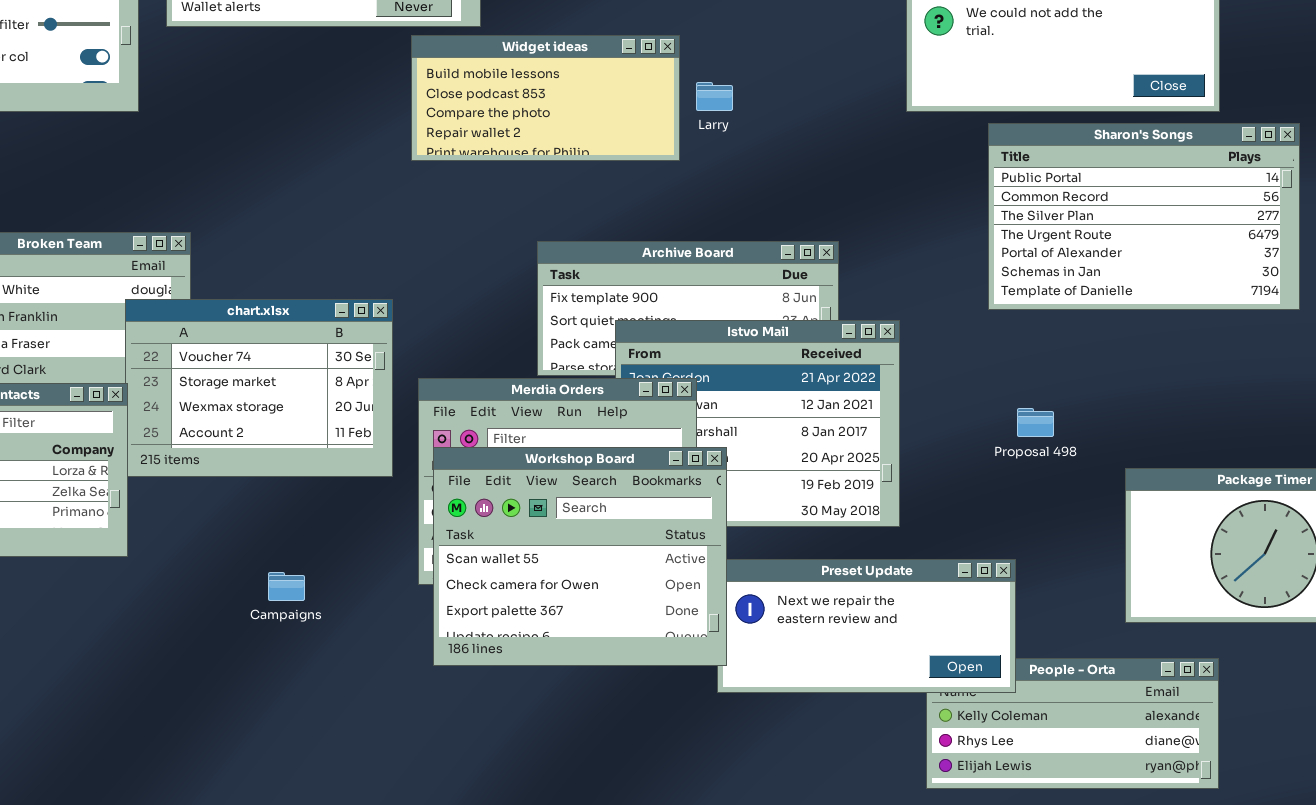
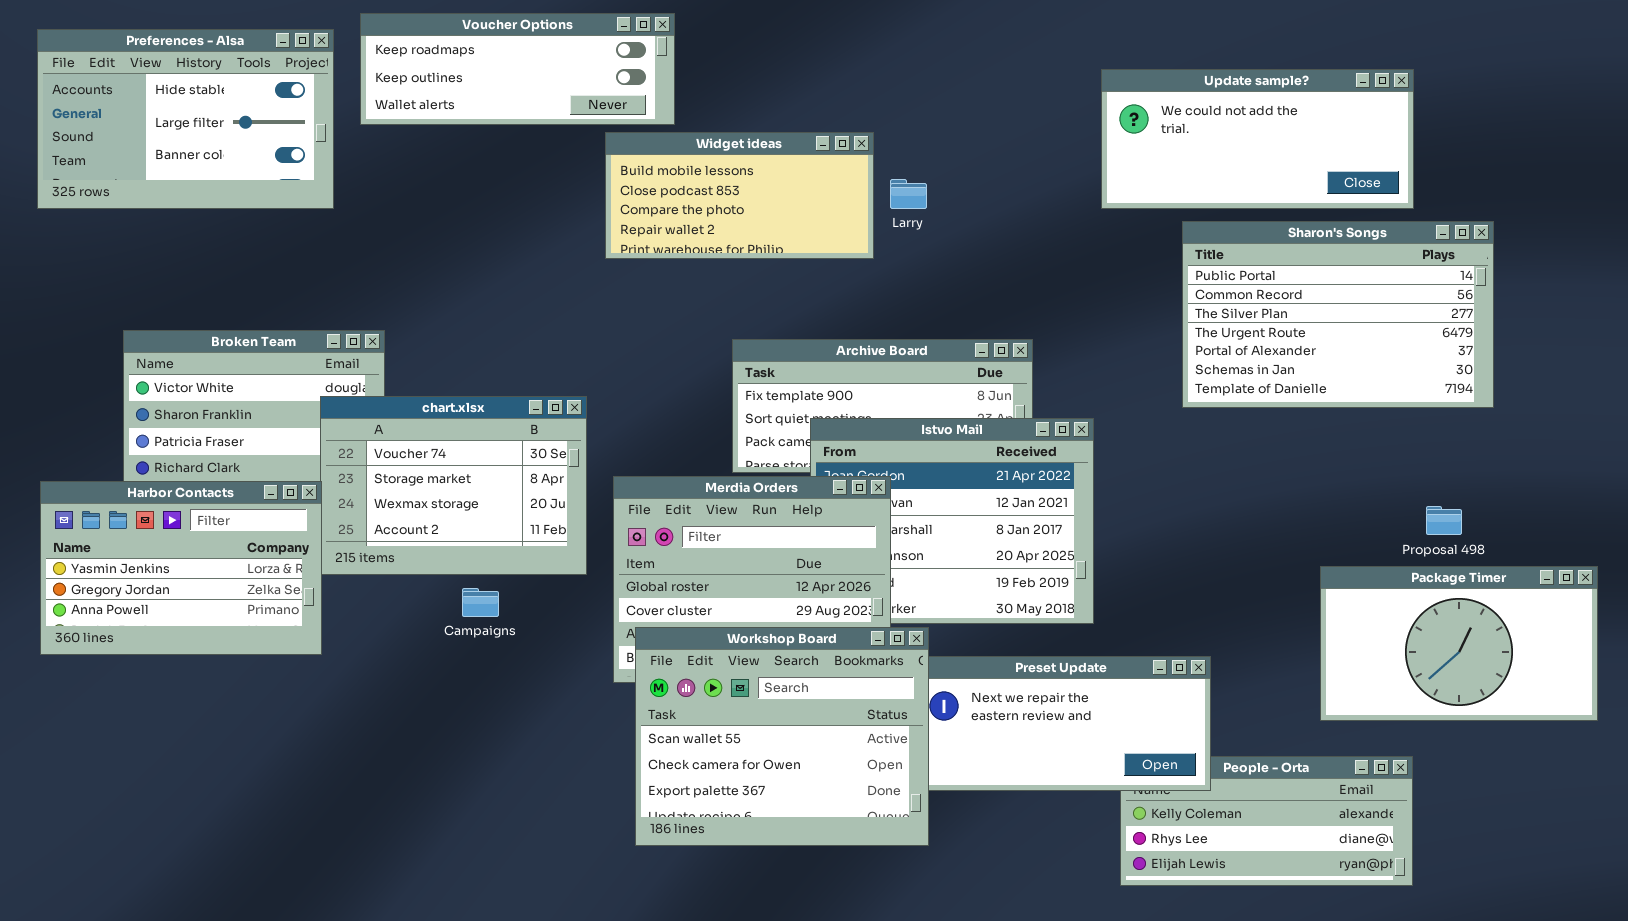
Proposal 498: [1017,408,1054,437] -> [1426,506,1462,535], moved
Workshop Board: [433,447,727,666] -> [635,627,929,846], moved
Campaigns: [268,572,305,601] -> [462,588,499,617], moved

